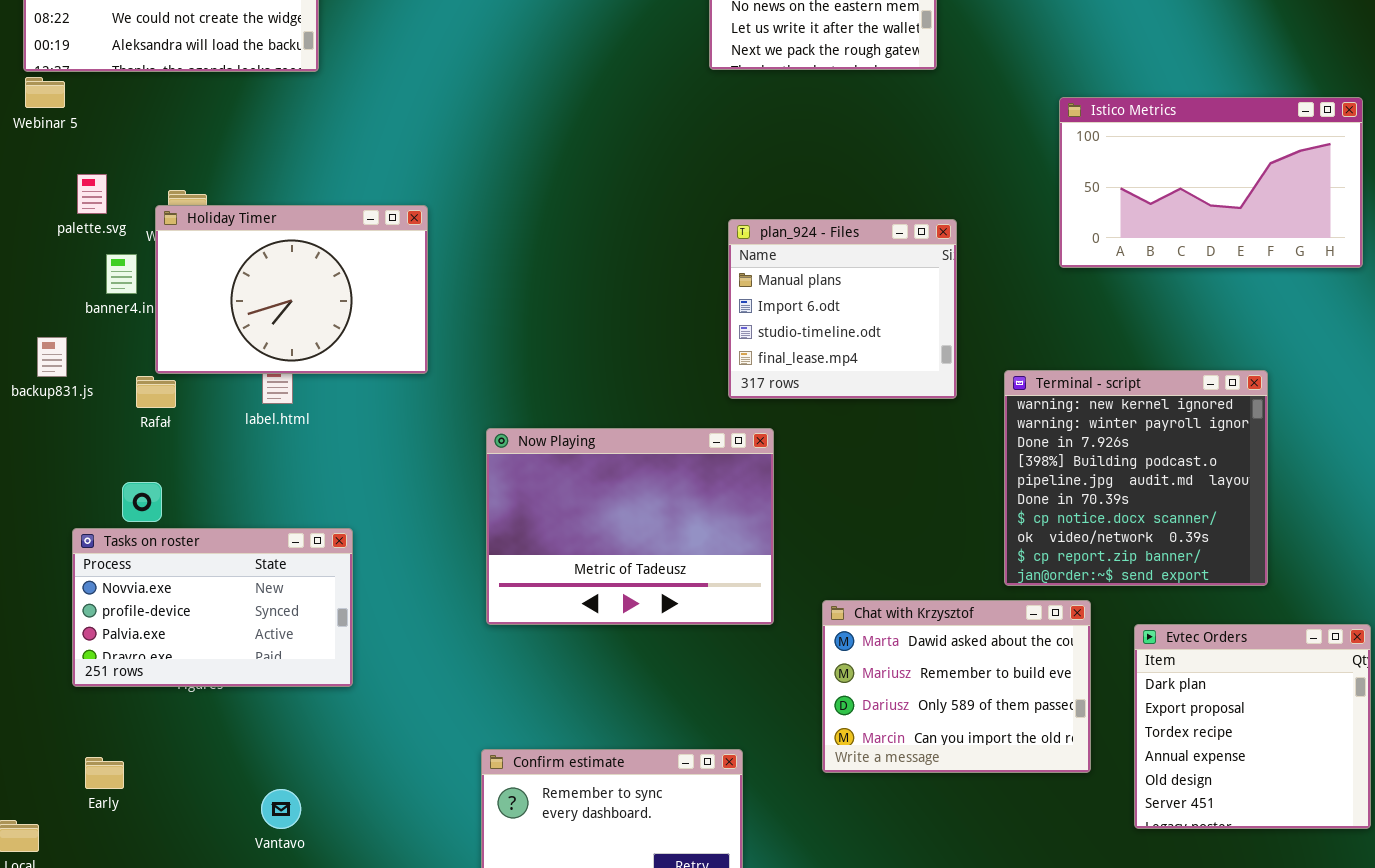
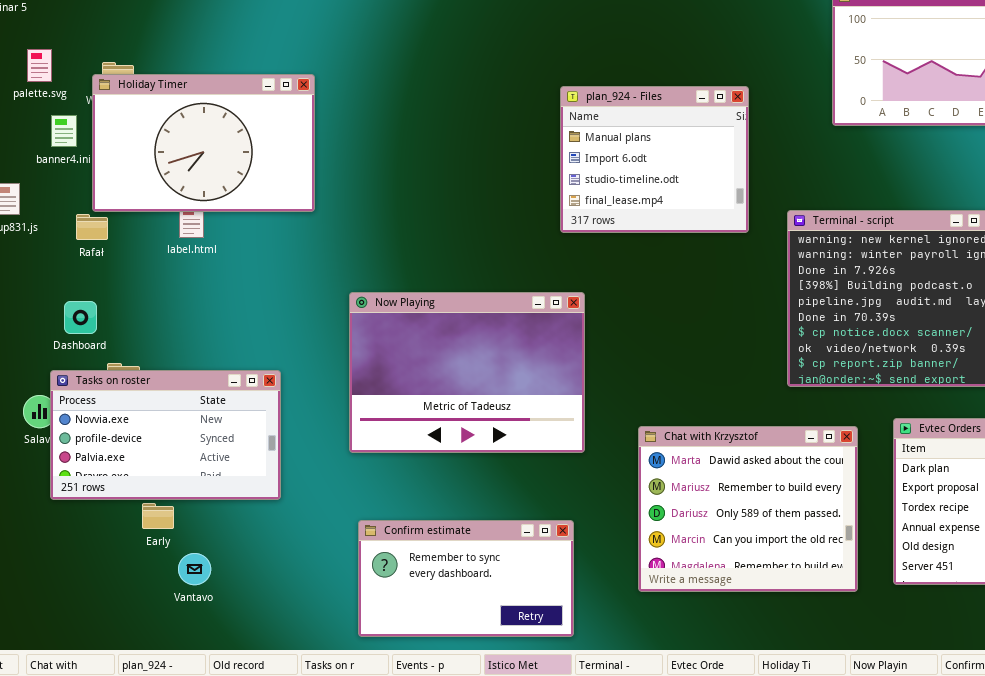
Now Playing: [486,428,774,625] -> [349,292,585,453], moved
Tasks on roster: [72,528,353,687] -> [50,370,281,500], moved
Chat with Krzysztof: [822,600,1091,773] -> [638,426,858,592], moved, resized
Early: [85,757,124,789] -> [142,503,174,529], moved

